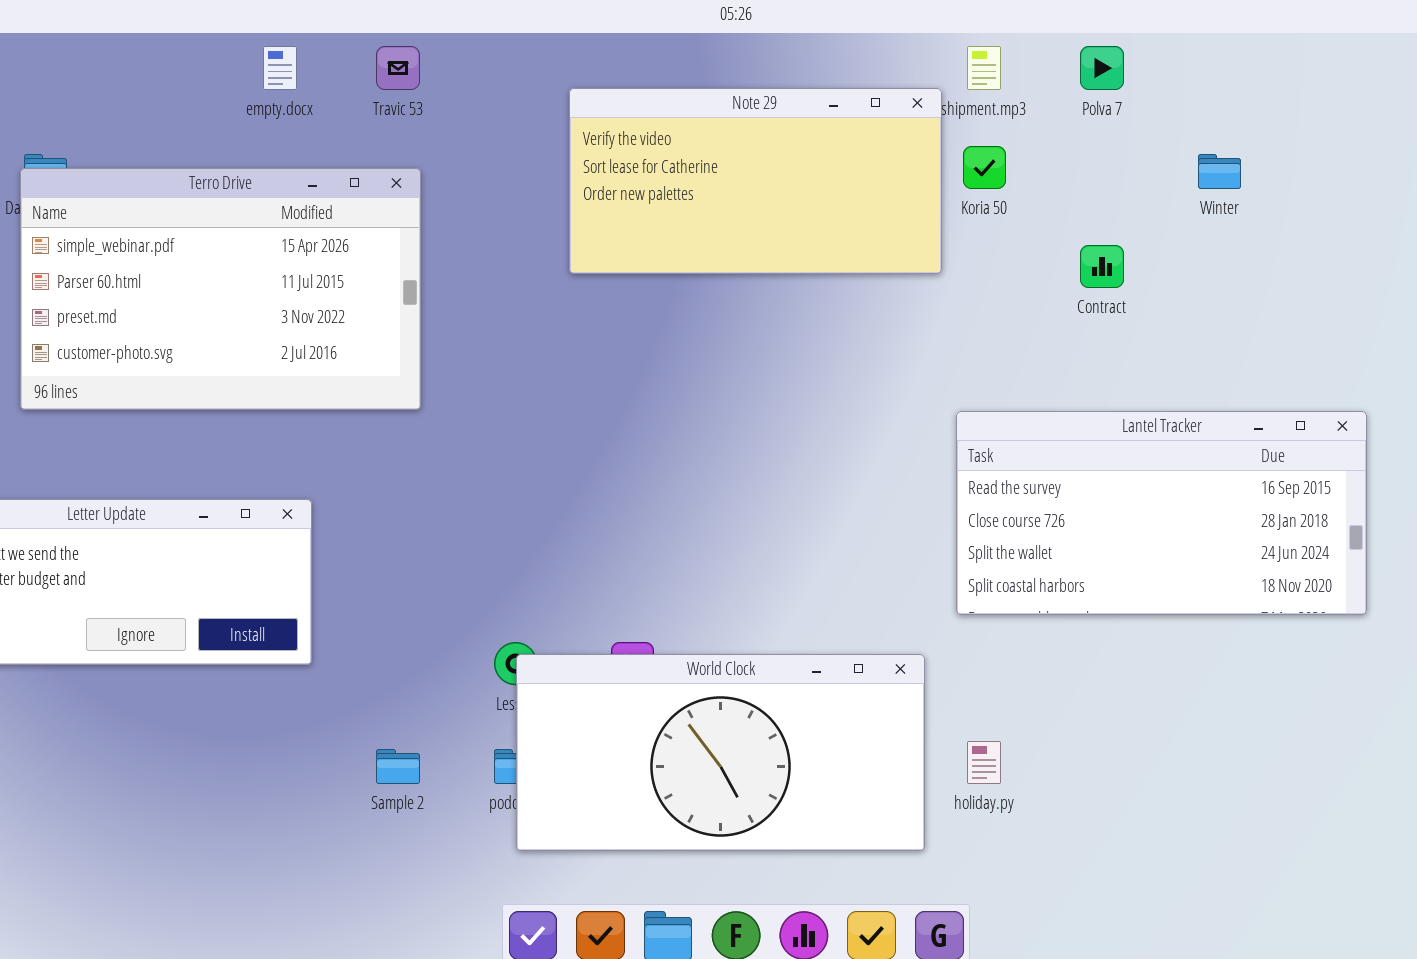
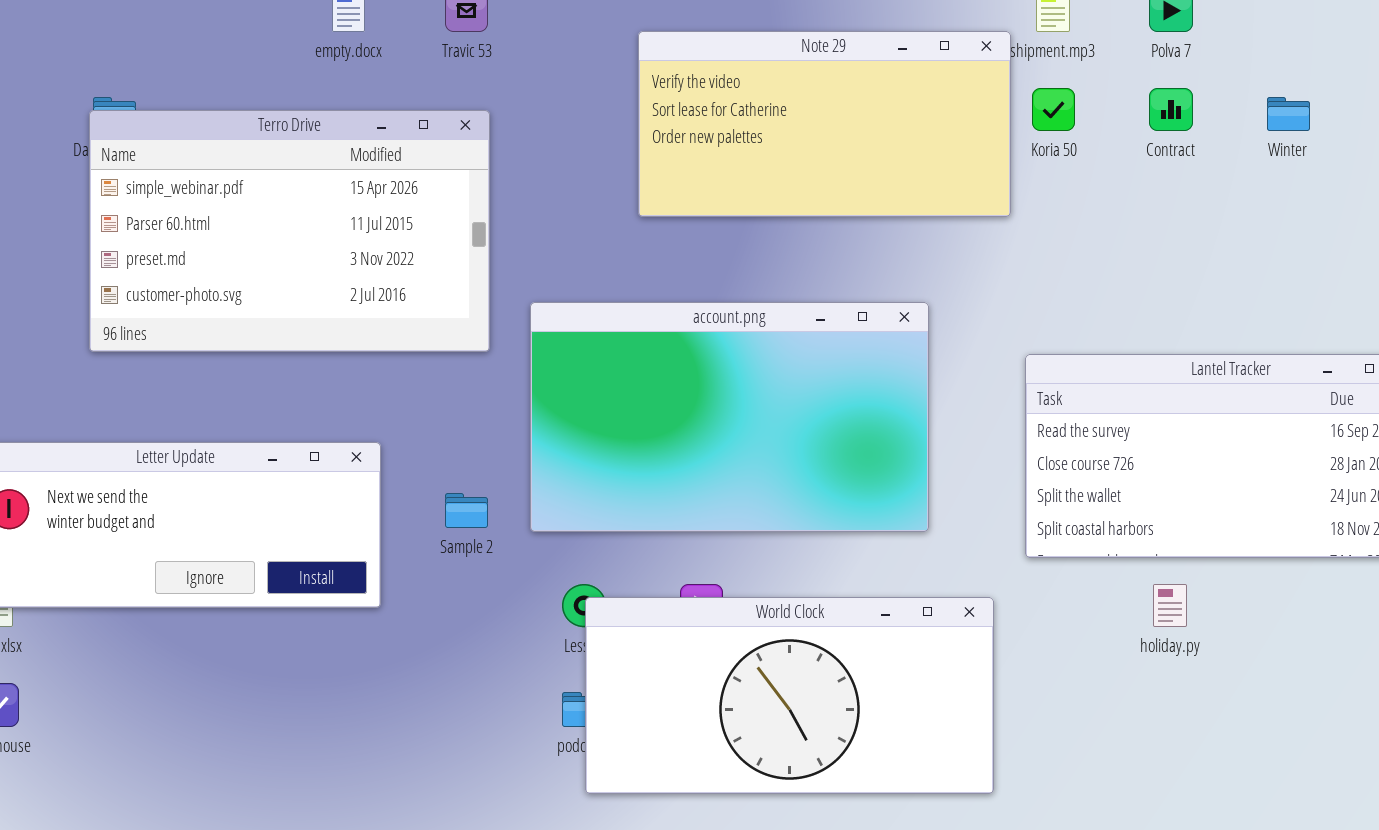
Contract: [1080,245,1124,288] -> [1149,88,1193,131], moved
account.png: none -> [530,302,929,532], opened
holiday.py: [967,741,1001,784] -> [1153,584,1187,627], moved
Sample 2: [376,749,420,784] -> [445,493,488,528], moved

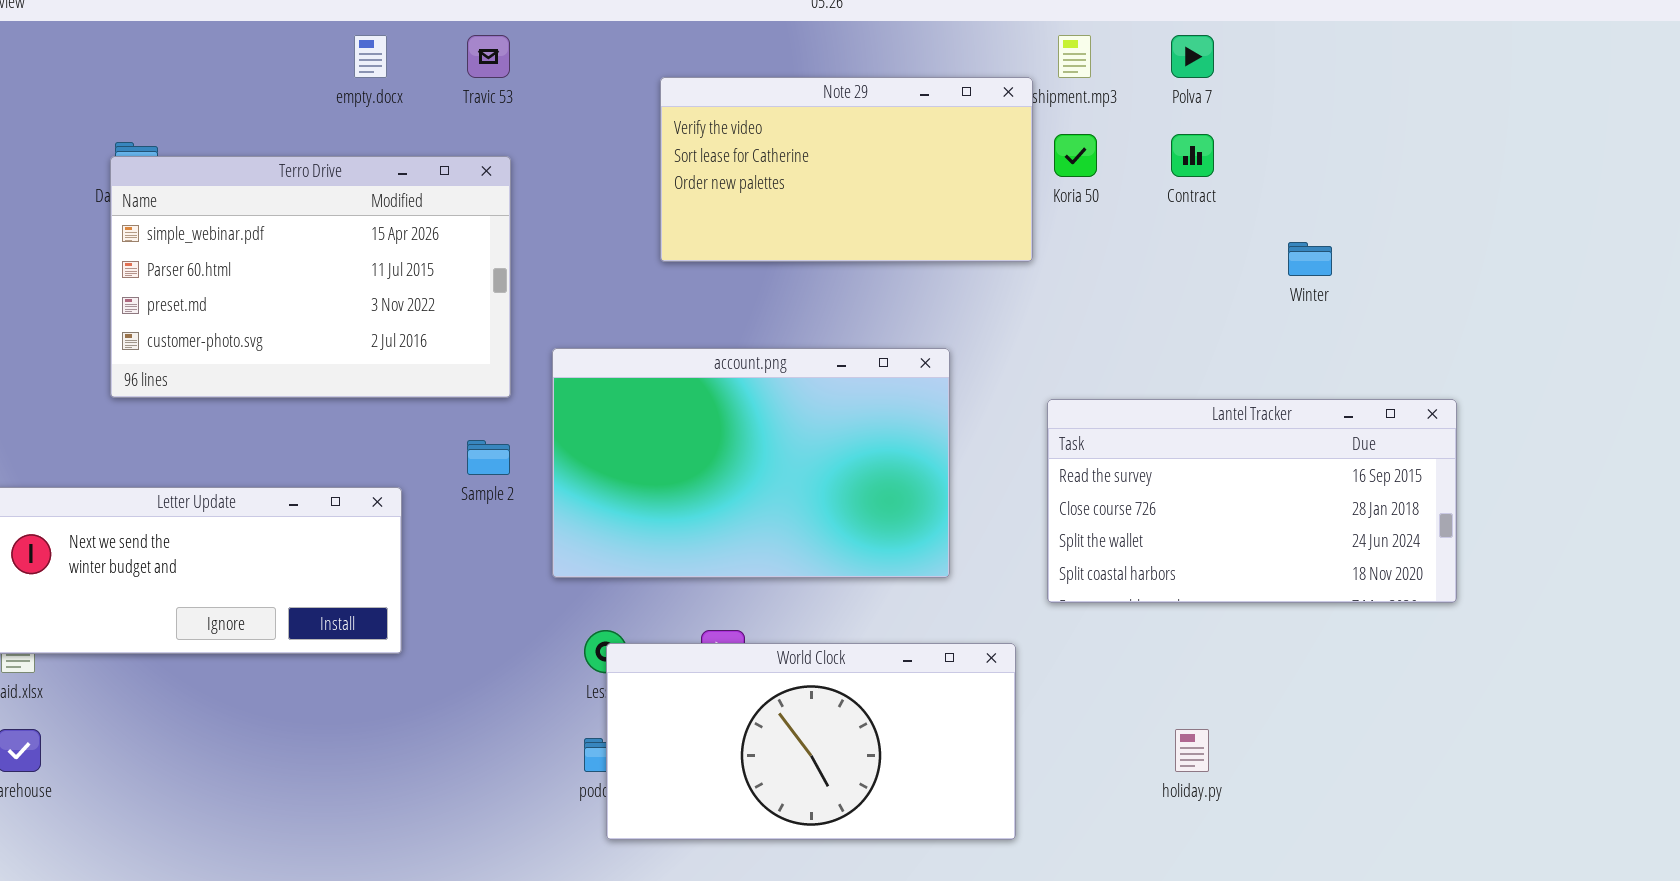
Winter: [1267,97,1310,131] -> [1288,242,1332,276], moved
Sample 2: [445,493,488,528] -> [467,440,510,475], moved
holiday.py: [1153,584,1187,627] -> [1175,729,1209,772], moved

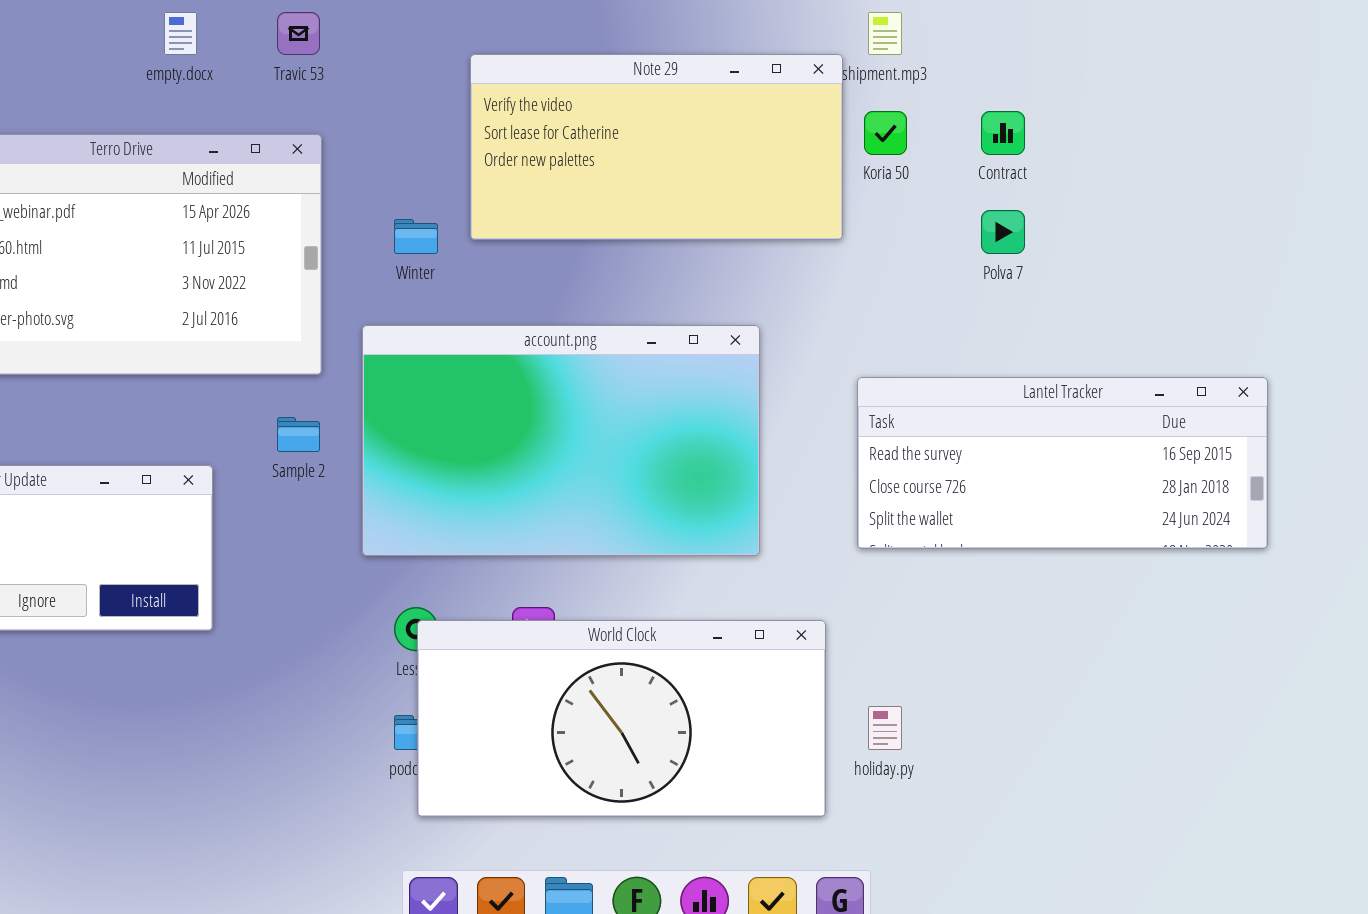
Polva 7: [1171,35,1214,78] -> [981,210,1025,254], moved
Winter: [1288,242,1332,276] -> [394,219,438,254], moved
Lantel Tracker: [1047,399,1457,603] -> [857,377,1268,549], resized
holiday.py: [1175,729,1209,772] -> [868,706,902,750], moved

